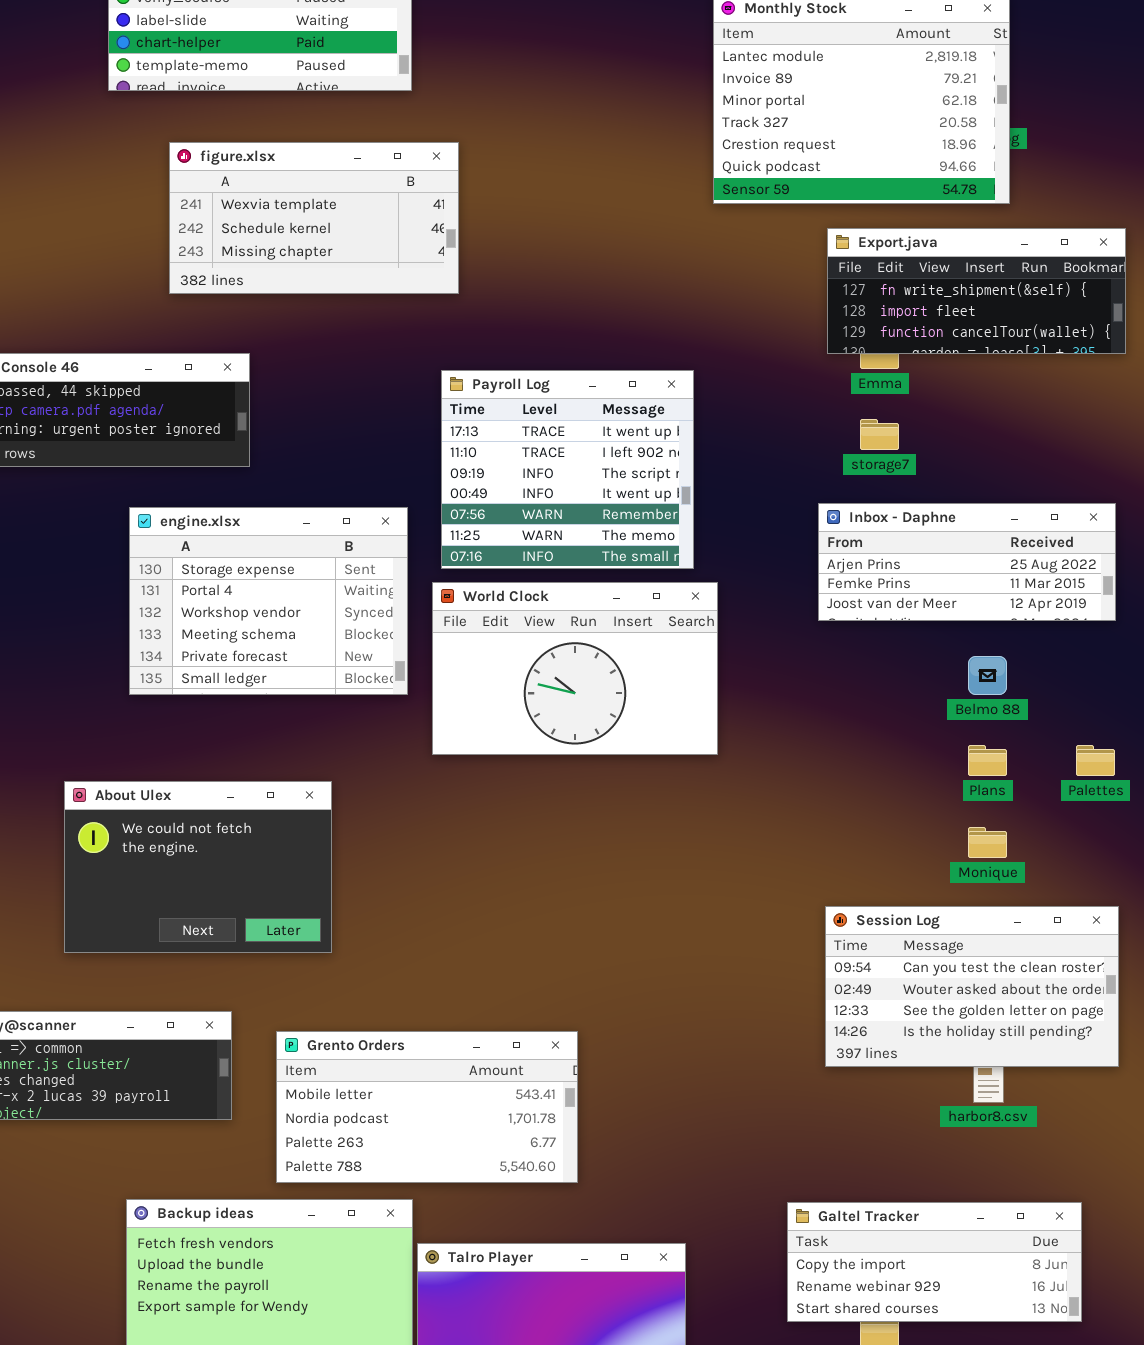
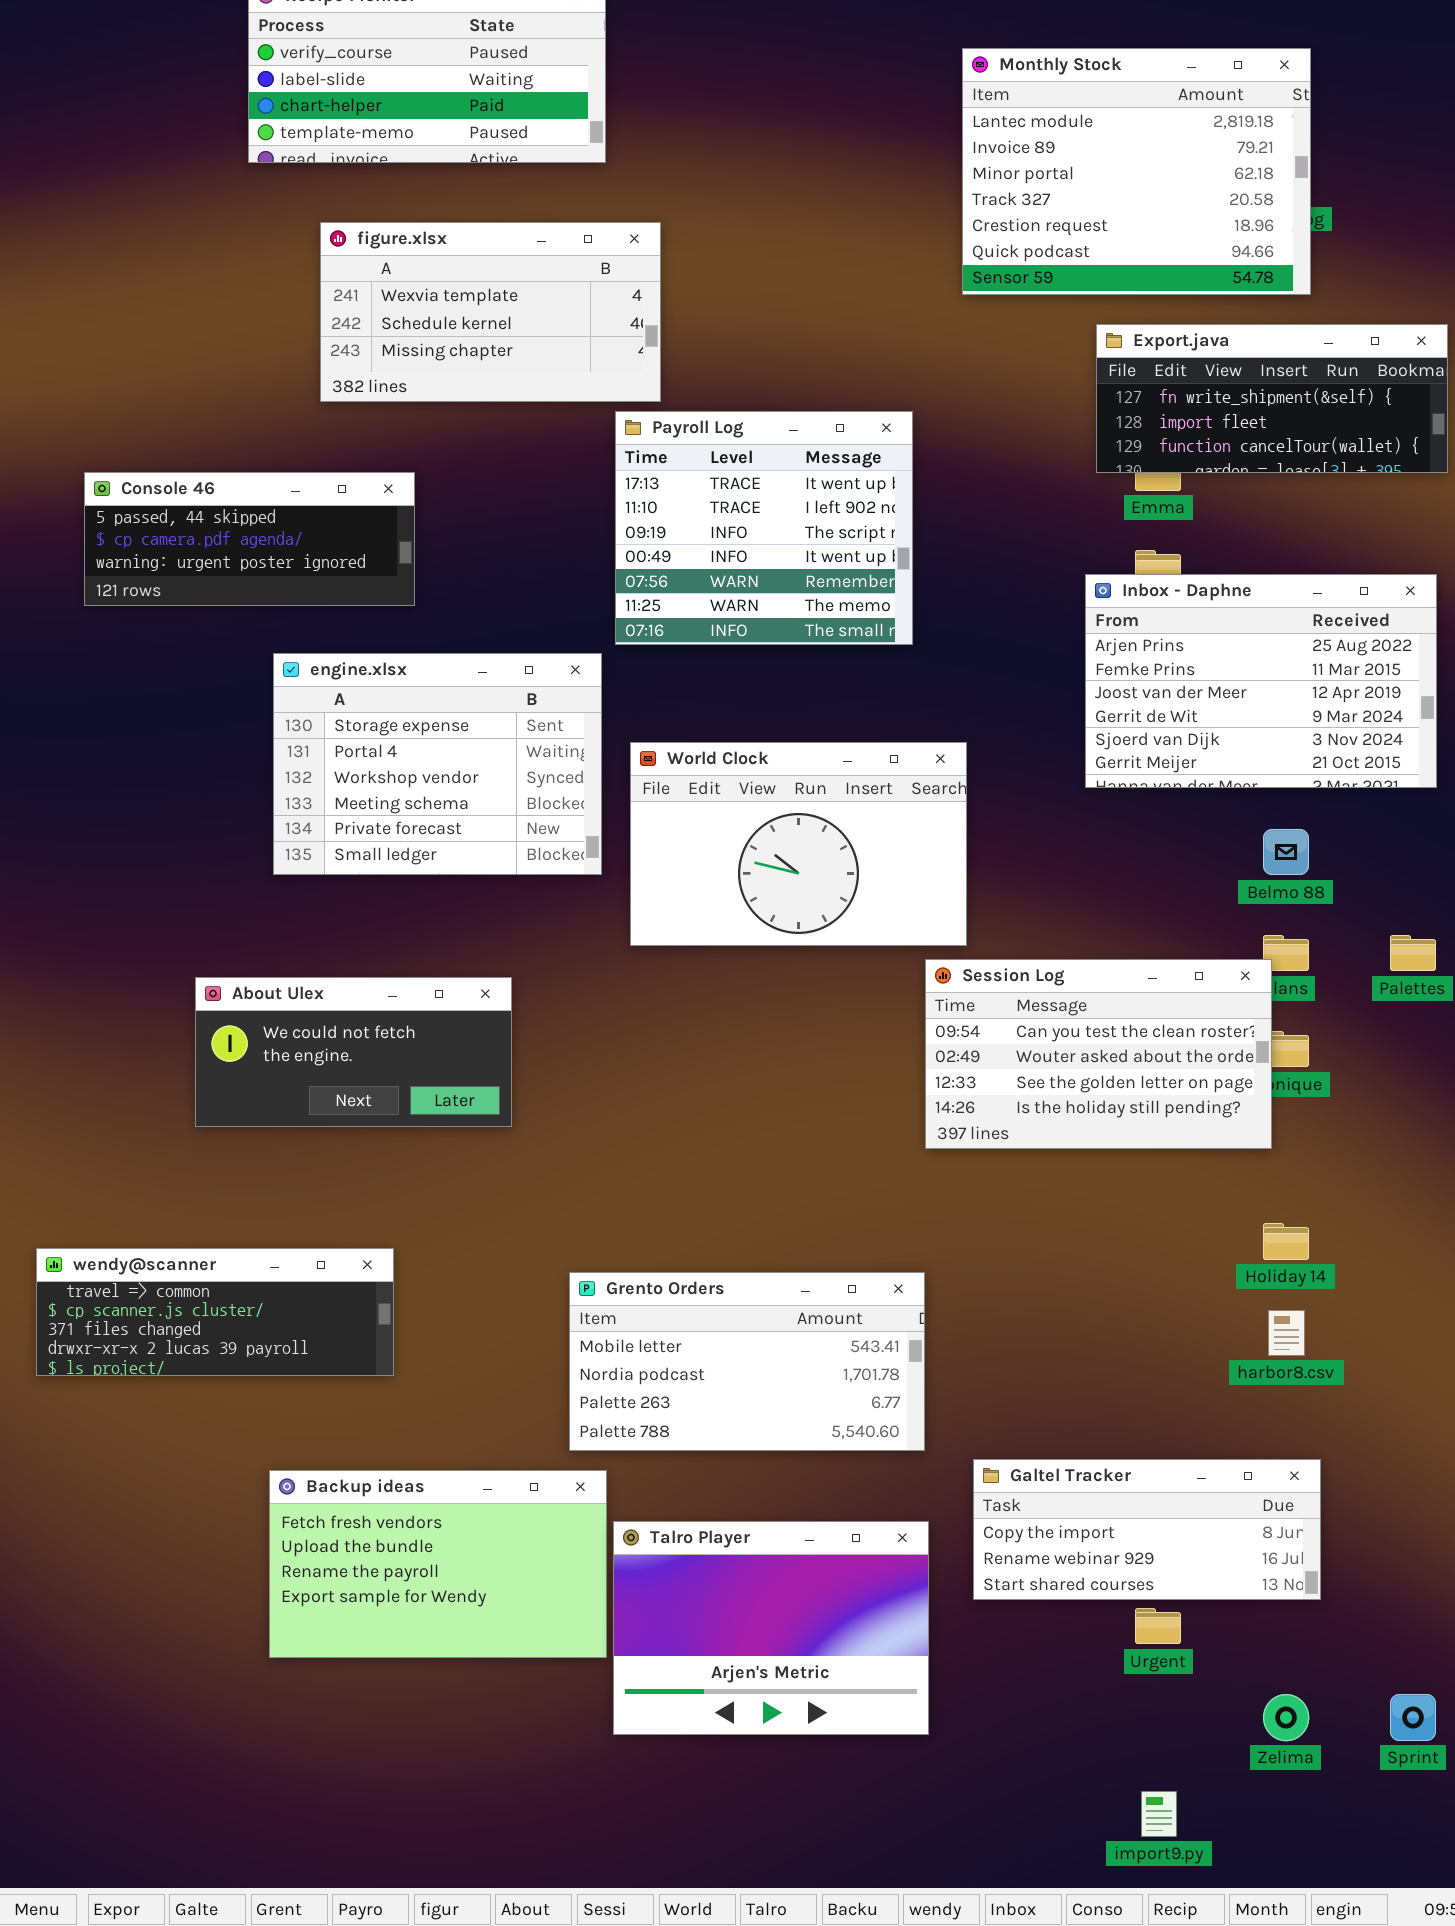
Payroll Log: [441,370,694,569] -> [615,411,913,645], moved
Inbox - Daphne: [818,503,1116,621] -> [1085,574,1437,788], resized
About Ulex: [64,781,332,953] -> [195,977,512,1127], resized
Session Log: [825,906,1119,1067] -> [925,959,1272,1149], moved
Grento Orders: [276,1031,578,1183] -> [569,1272,925,1451], moved
Galtel Tracker: [787,1202,1082,1322] -> [973,1459,1321,1600], moved

